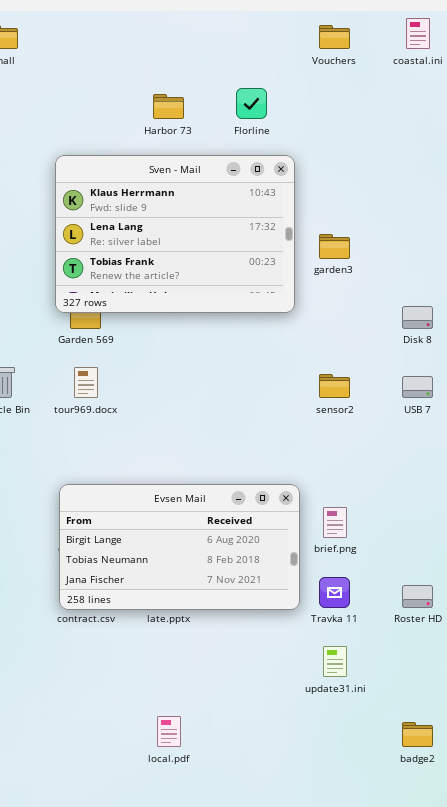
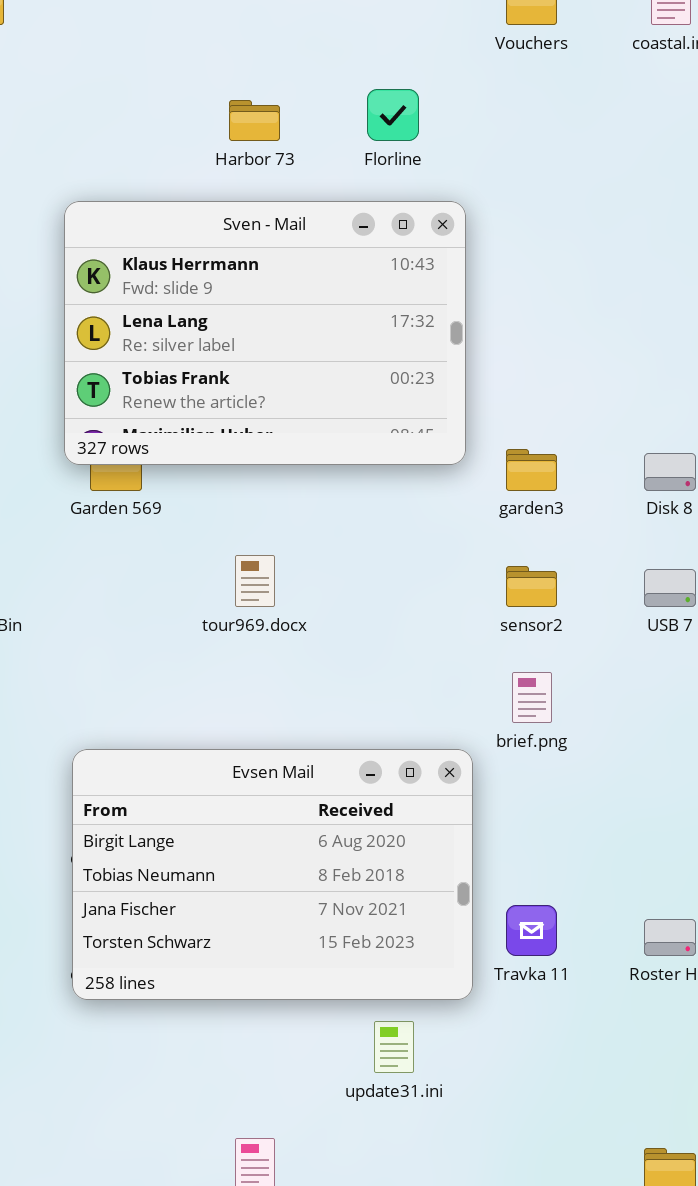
garden3: [319,234,350,259] -> [506,449,557,491], moved
tour969.docx: [74,367,98,398] -> [235,555,275,607], moved
Evsen Mail: [59,484,300,610] -> [72,749,473,1000], resized
brief.png: [323,507,347,538] -> [512,672,552,723], moved
update31.ini: [323,646,347,677] -> [374,1021,414,1073], moved

